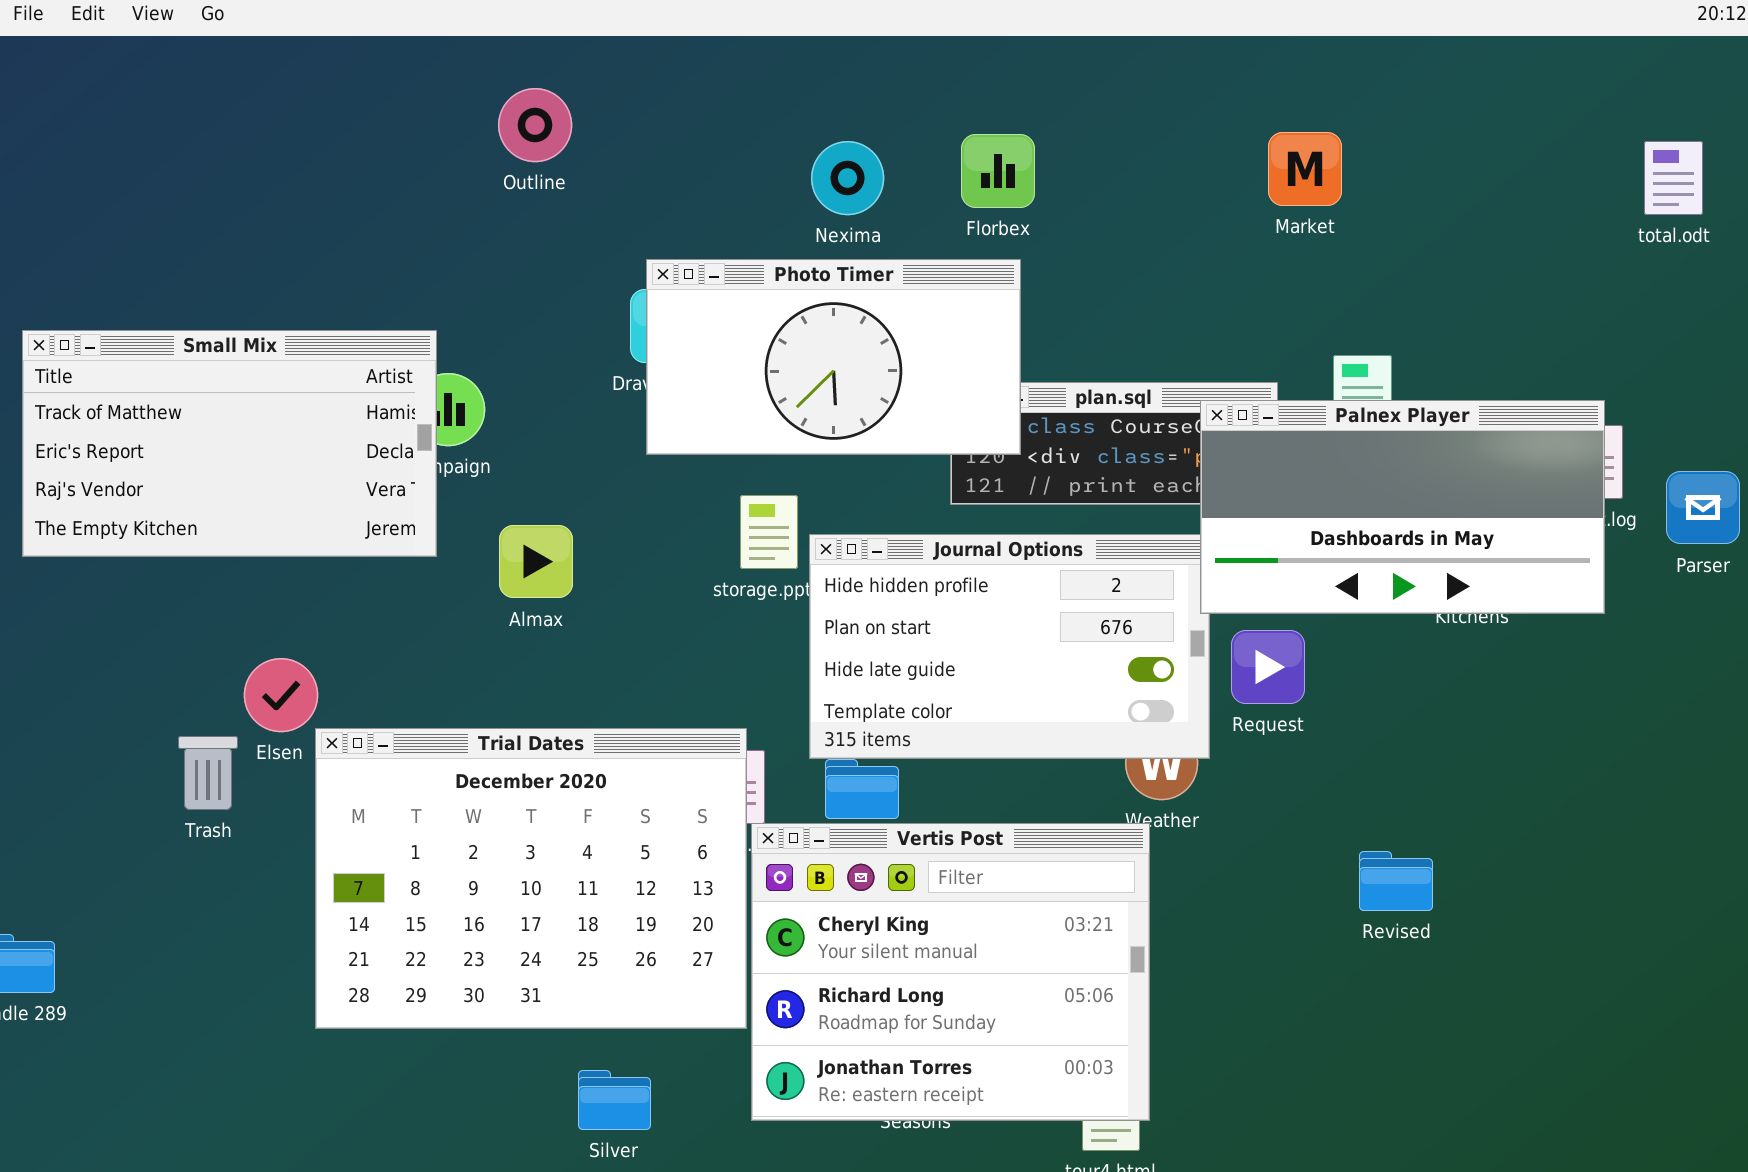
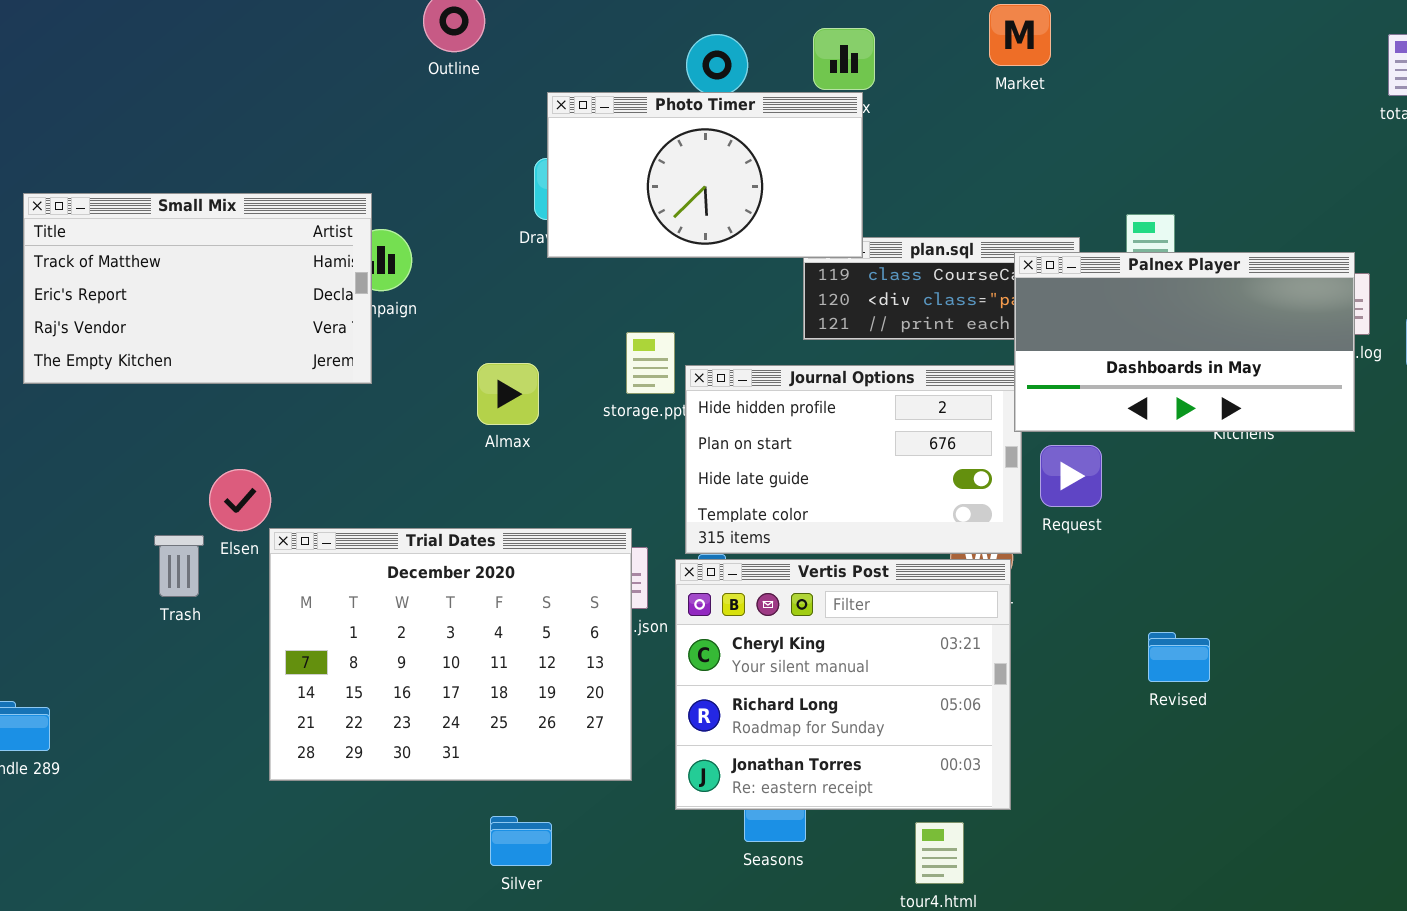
Market: [1268,132,1342,206] -> [989,4,1051,66], moved
Photo Timer: [646,259,1021,455] -> [547,92,863,258], moved
Almax: [499,525,573,598] -> [477,363,539,425], moved
Vertis Post: [751,823,1150,1121] -> [675,559,1011,810], moved

